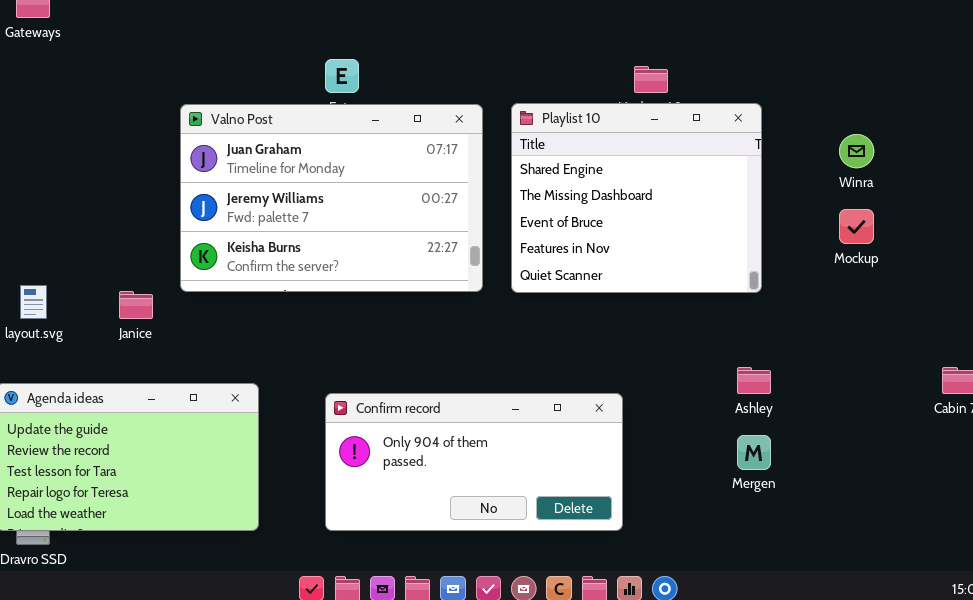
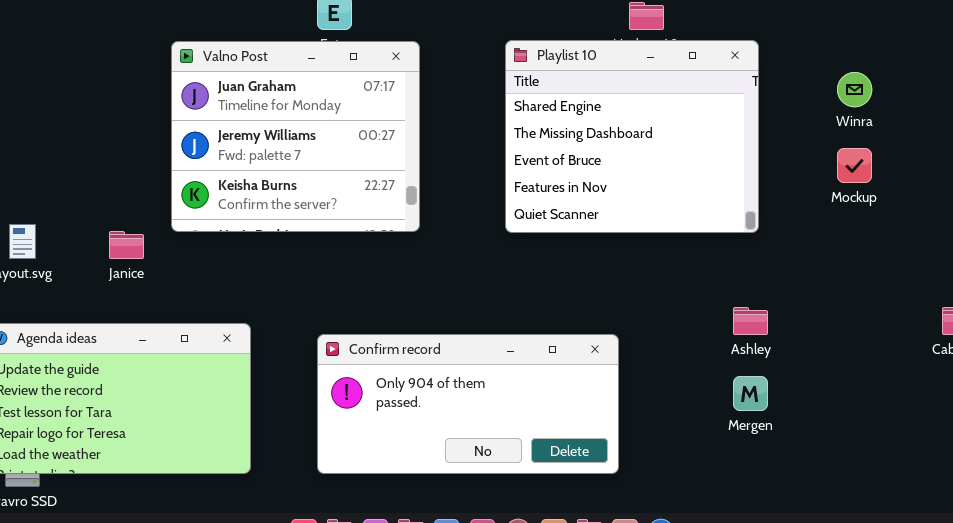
Valno Post: [180,104,483,292] -> [171,41,420,232], resized

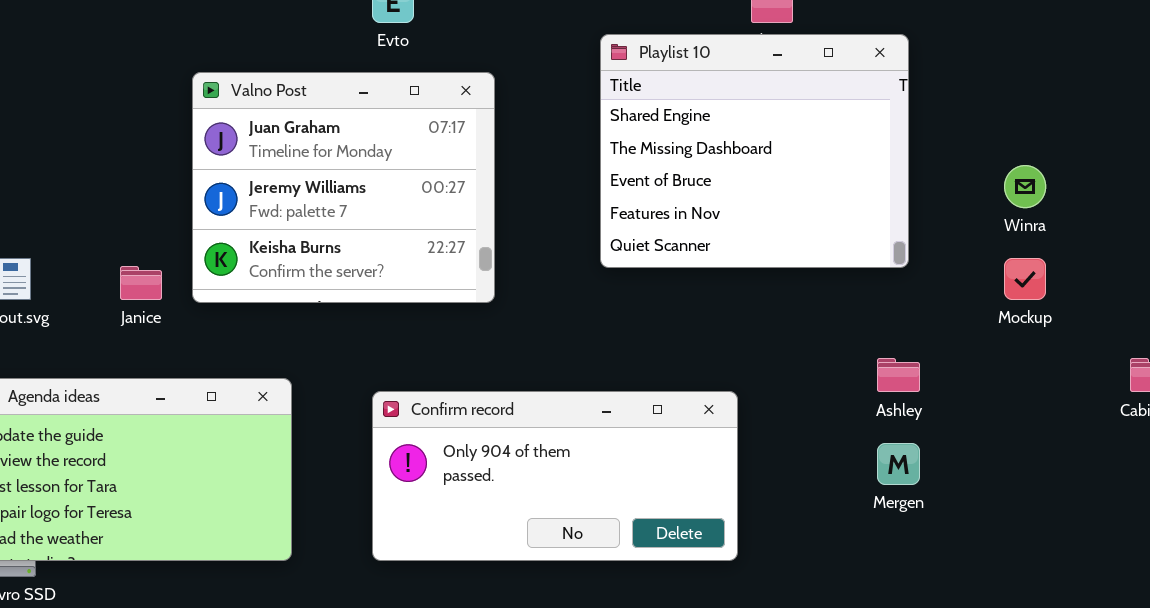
Valno Post: [171,41,420,232] -> [192,72,495,303], moved
Winra: [837,72,872,107] -> [1004,165,1046,208], moved
Mockup: [837,148,872,183] -> [1004,258,1046,300], moved

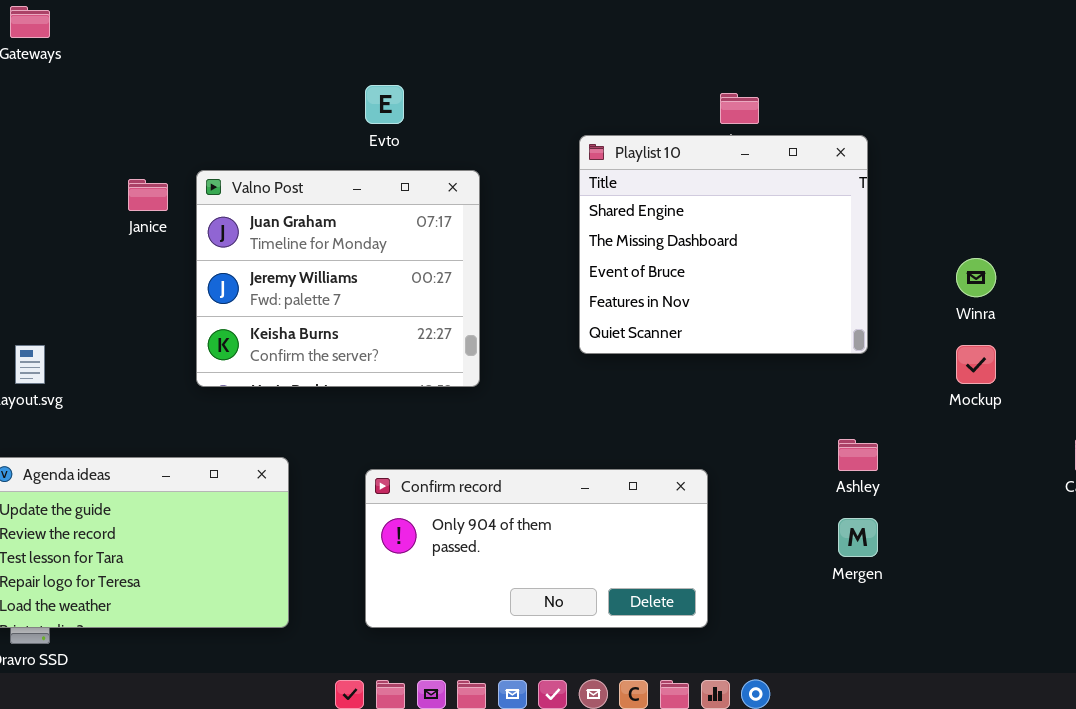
Janice: [120,266,162,300] -> [128,179,168,211], moved

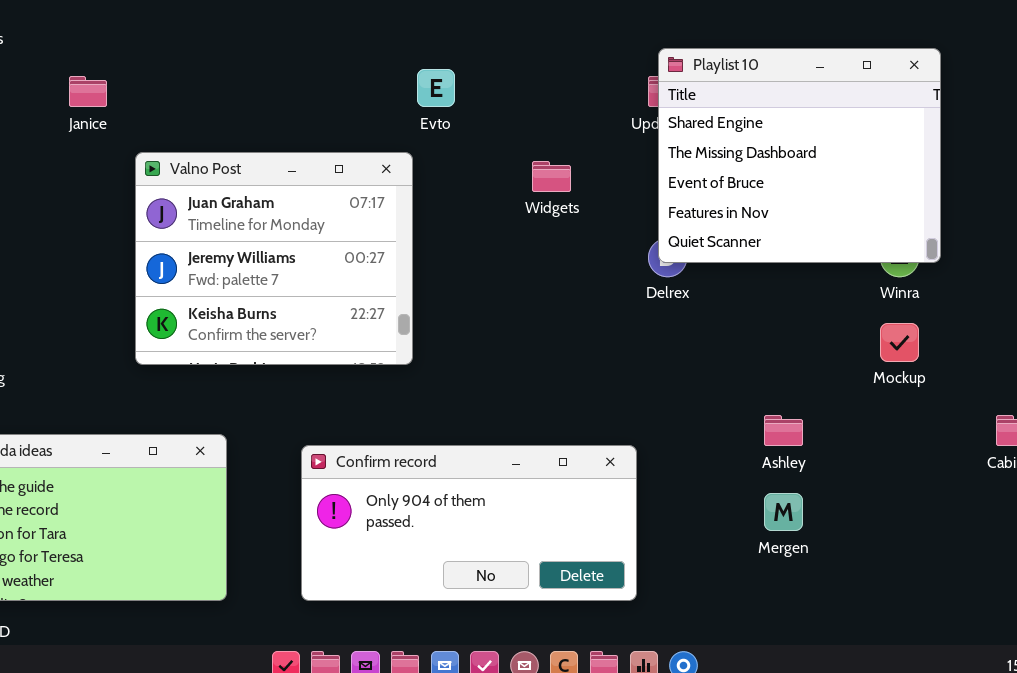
Evto: [365,85,404,124] -> [417,69,455,107], moved
Playlist 10: [579,135,868,354] -> [658,48,941,263], moved
Janice: [128,179,168,211] -> [69,76,107,107], moved

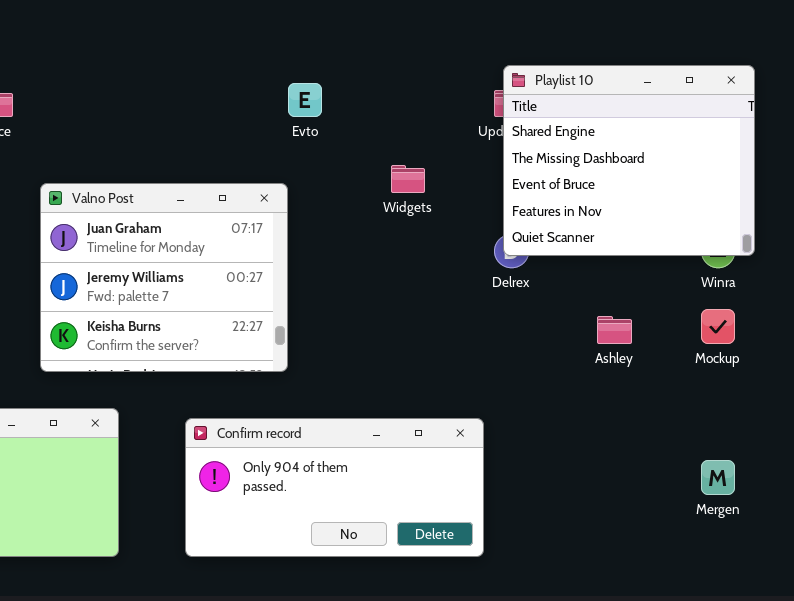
Valno Post: [135,152,413,365] -> [40,183,288,372], moved
Ashley: [764,415,803,446] -> [597,316,632,344], moved
Mergen: [764,493,803,531] -> [701,460,735,495], moved

